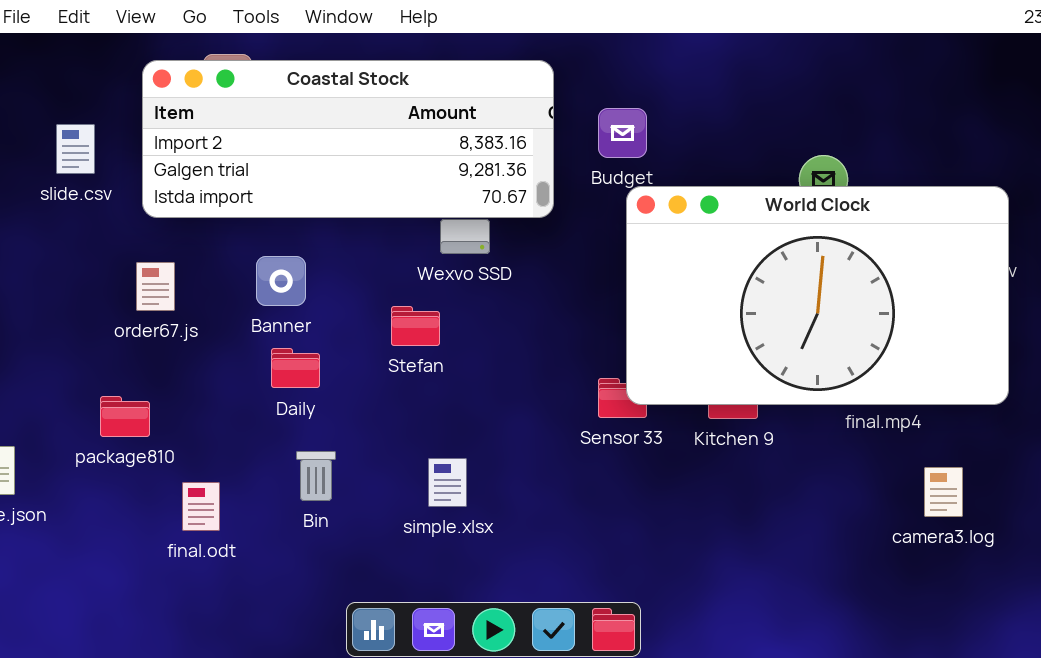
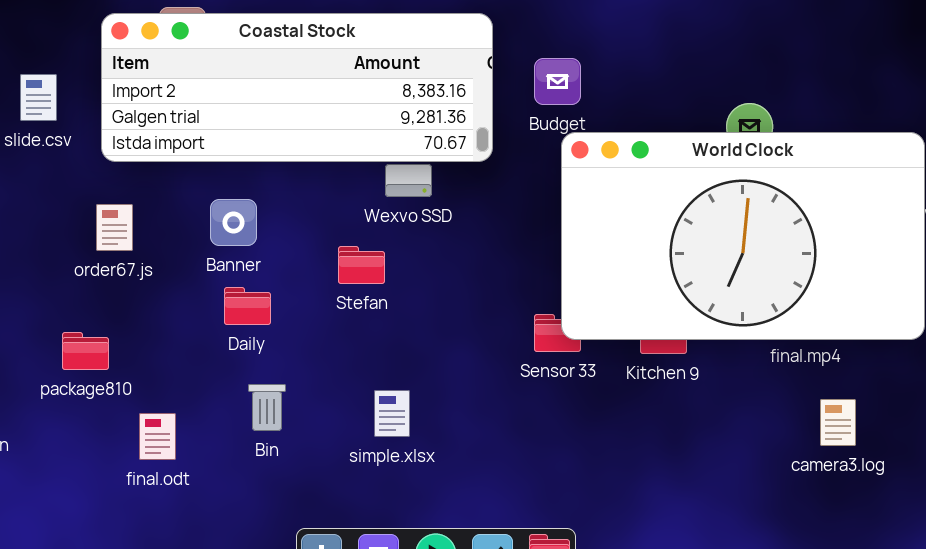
camera3.log: [924,467,963,517] -> [820,399,856,446], moved

